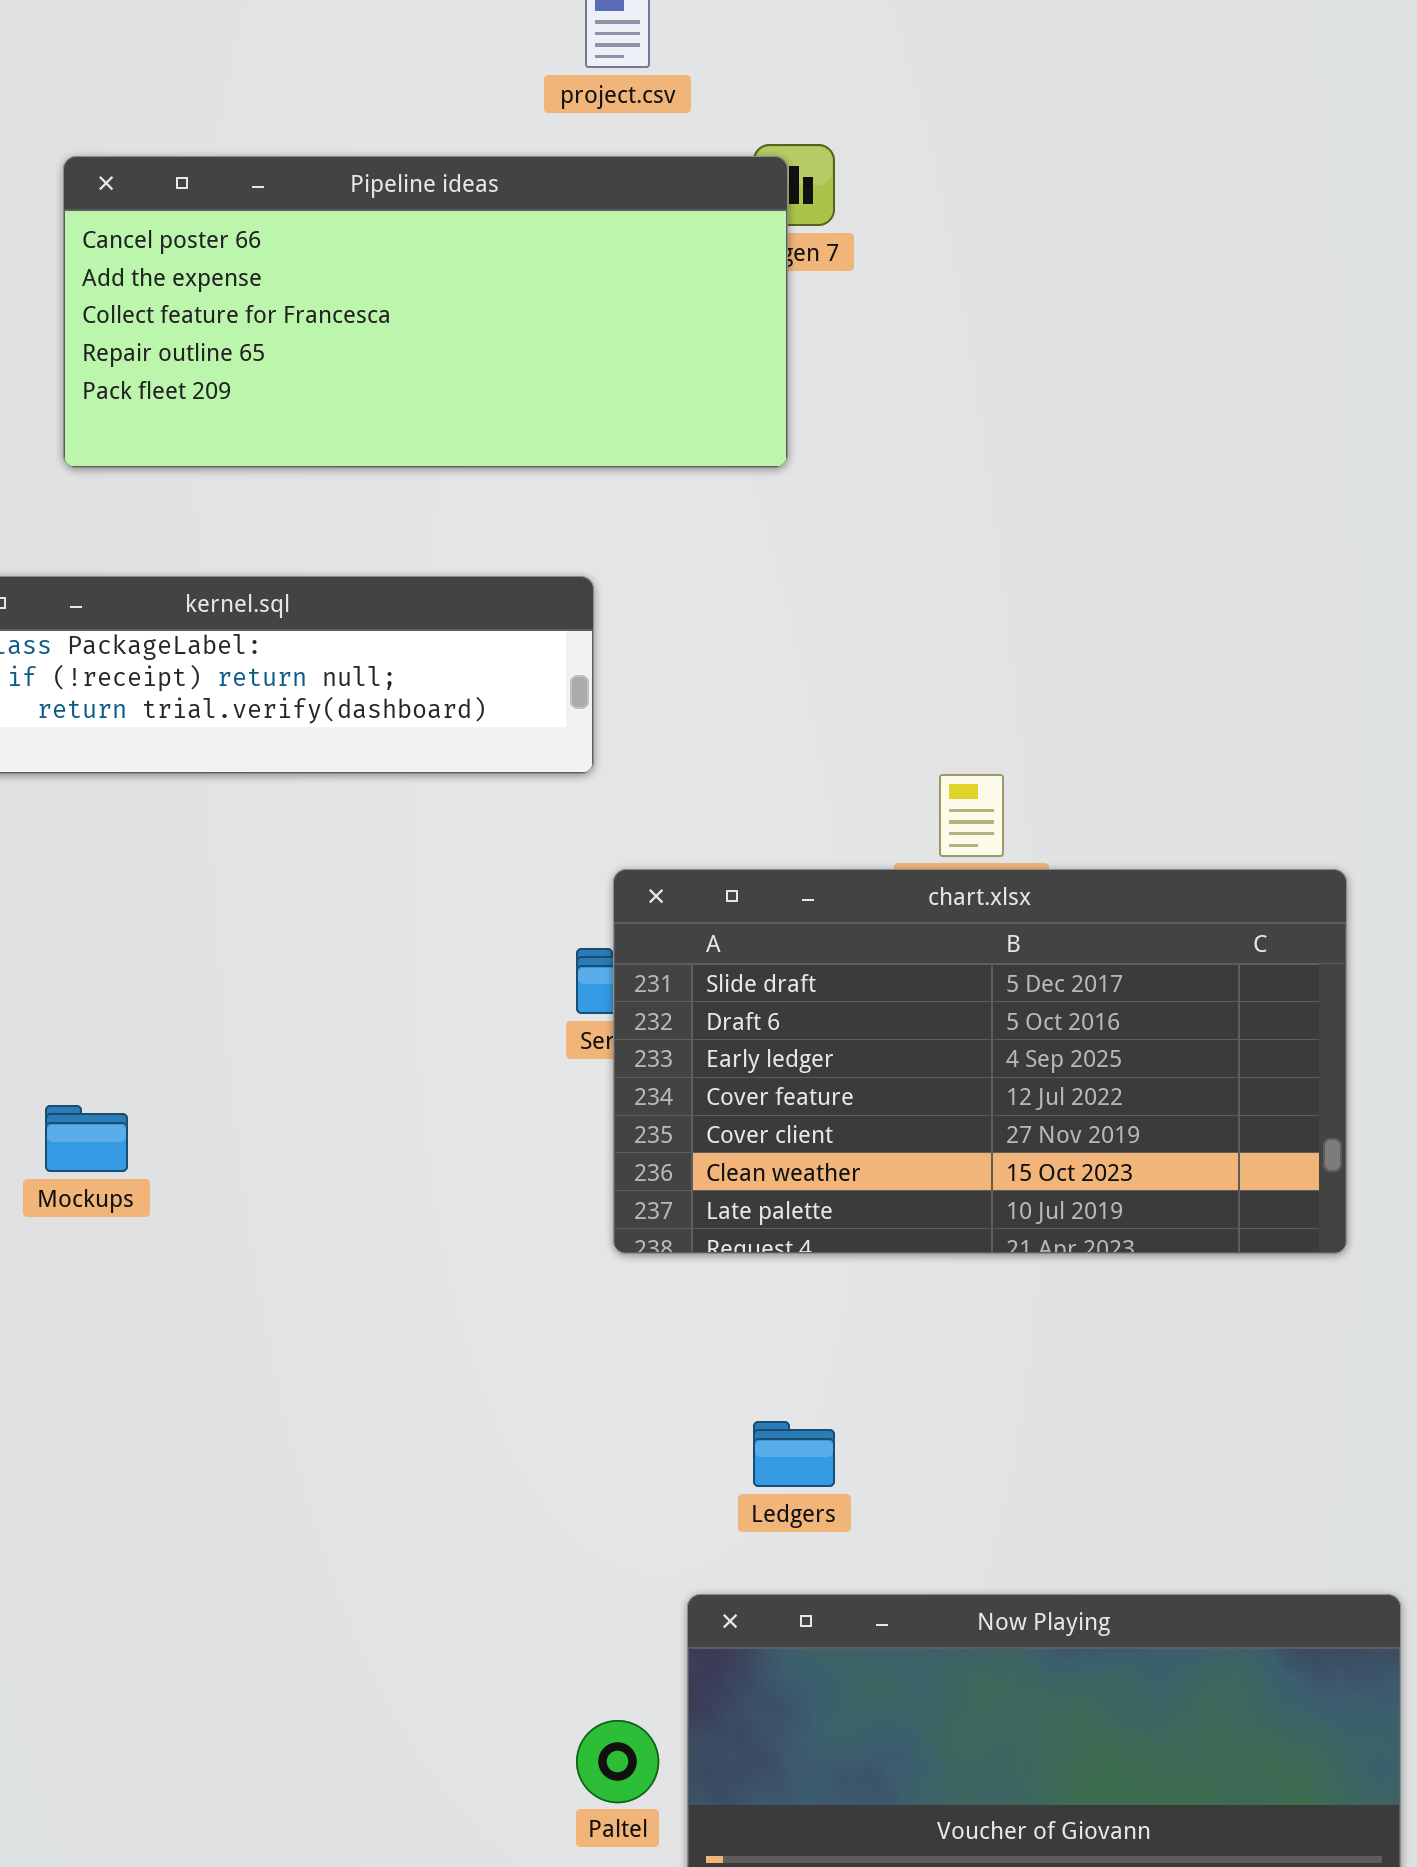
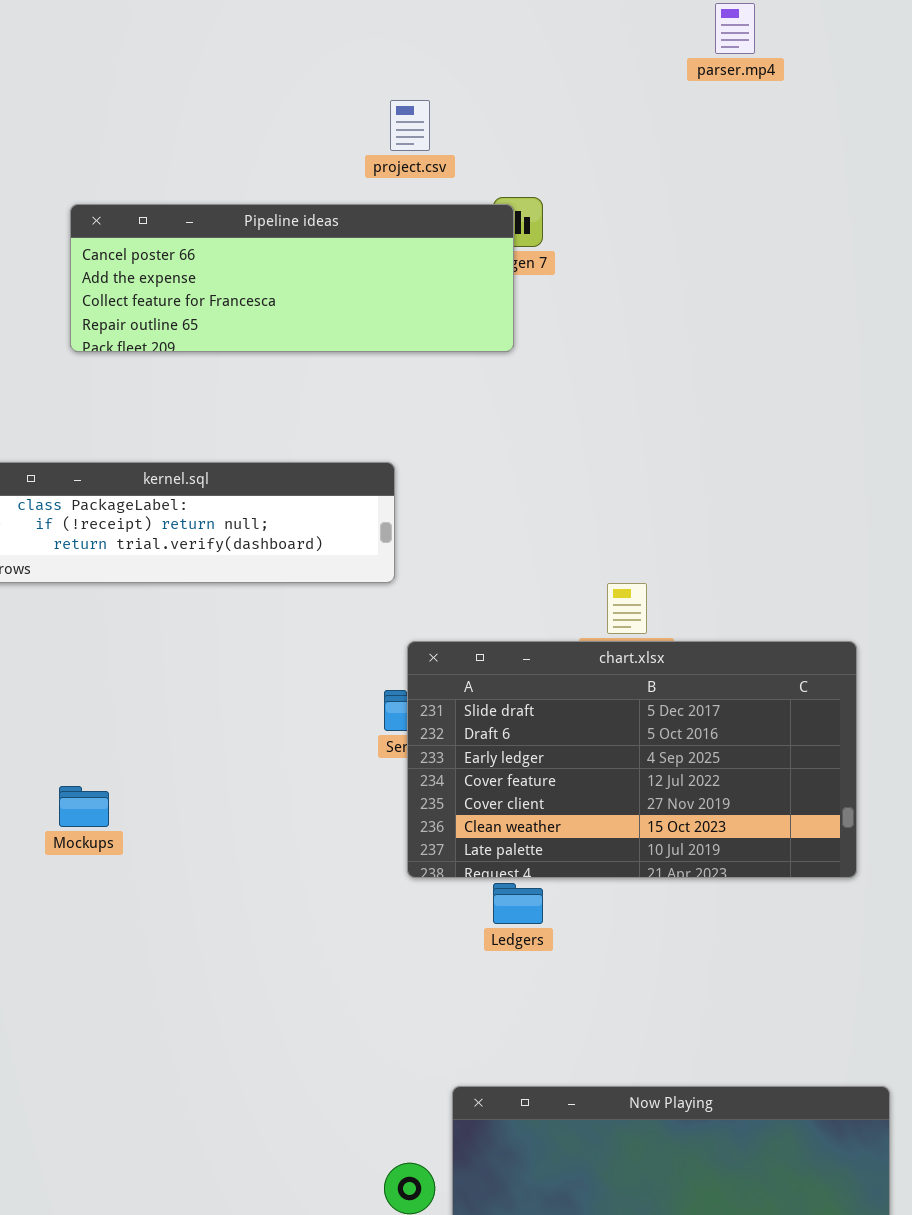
Pipeline ideas: [63,156,788,468] -> [70,204,514,352], resized
Ledgers: [753,1421,835,1487] -> [493,883,543,924], moved

